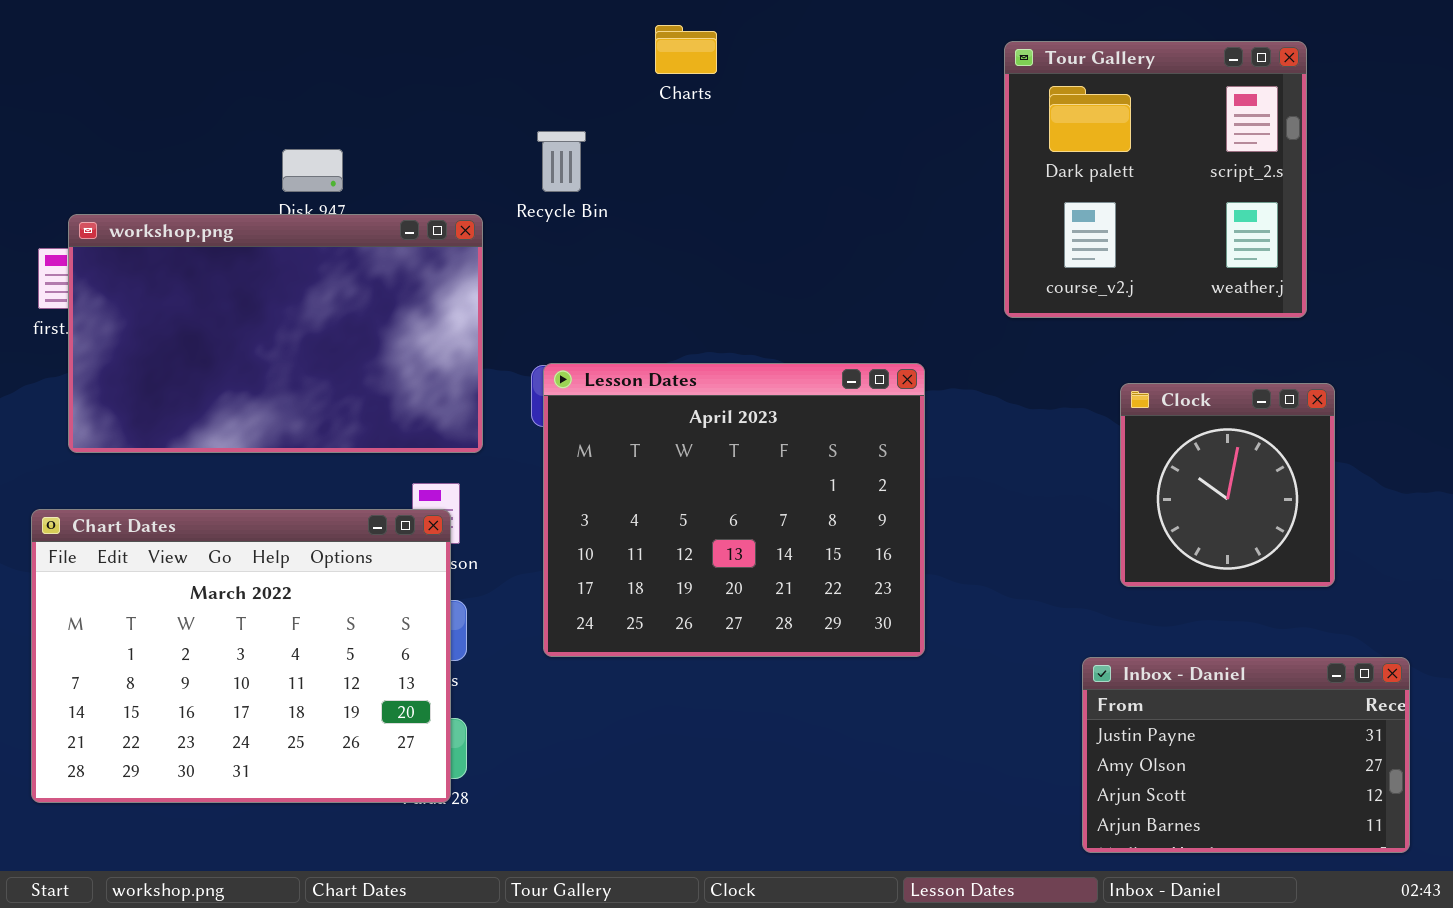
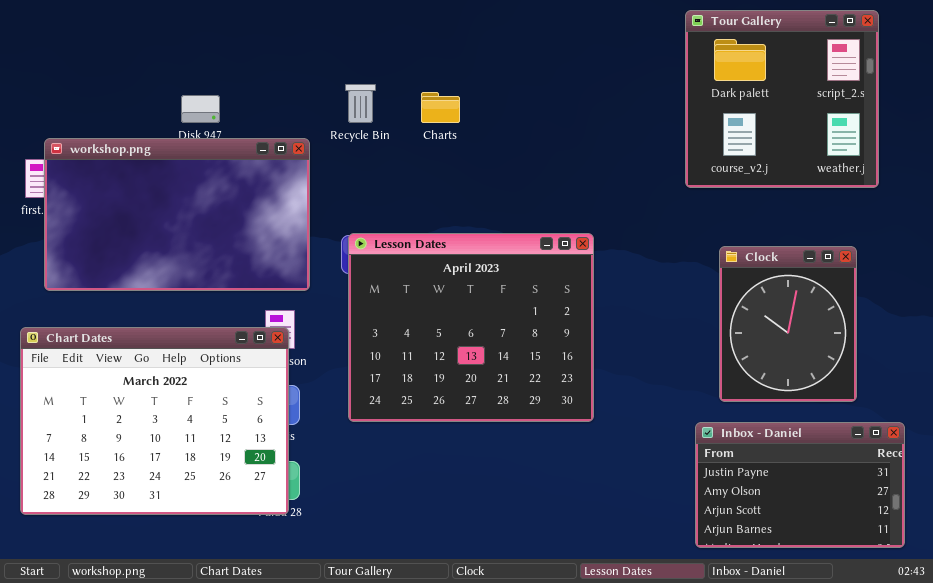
Charts: [655,25,717,74] -> [421,92,460,123], moved
Tour Gallery: [1004,41,1307,318] -> [685,10,879,188], moved
Clock: [1120,383,1335,587] -> [719,246,857,402], resized

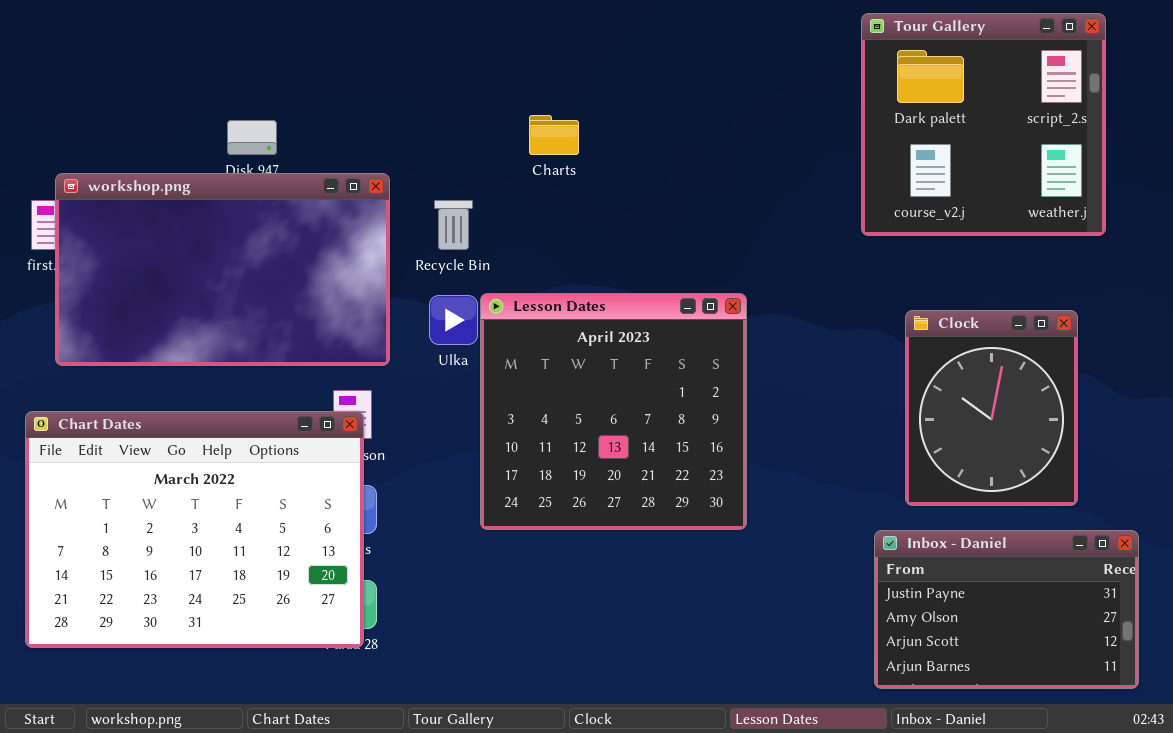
Recycle Bin: [345,84,376,123] -> [434,200,473,250], moved
Lesson Dates: [348,233,594,422] -> [480,293,747,530], resized

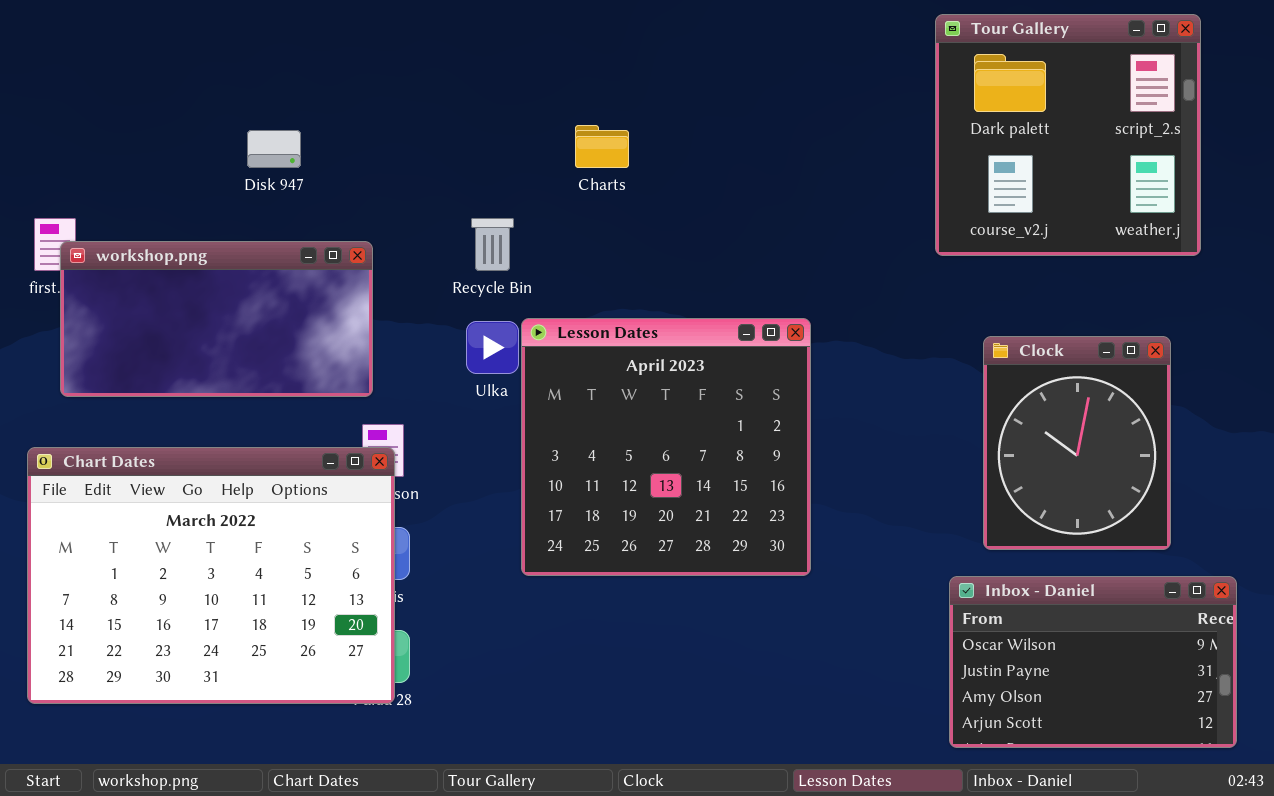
workshop.png: [55,173,390,366] -> [60,241,373,397], resized
Inbox - Daniel: [874,530,1139,689] -> [949,576,1237,748], scrolled up 1 row

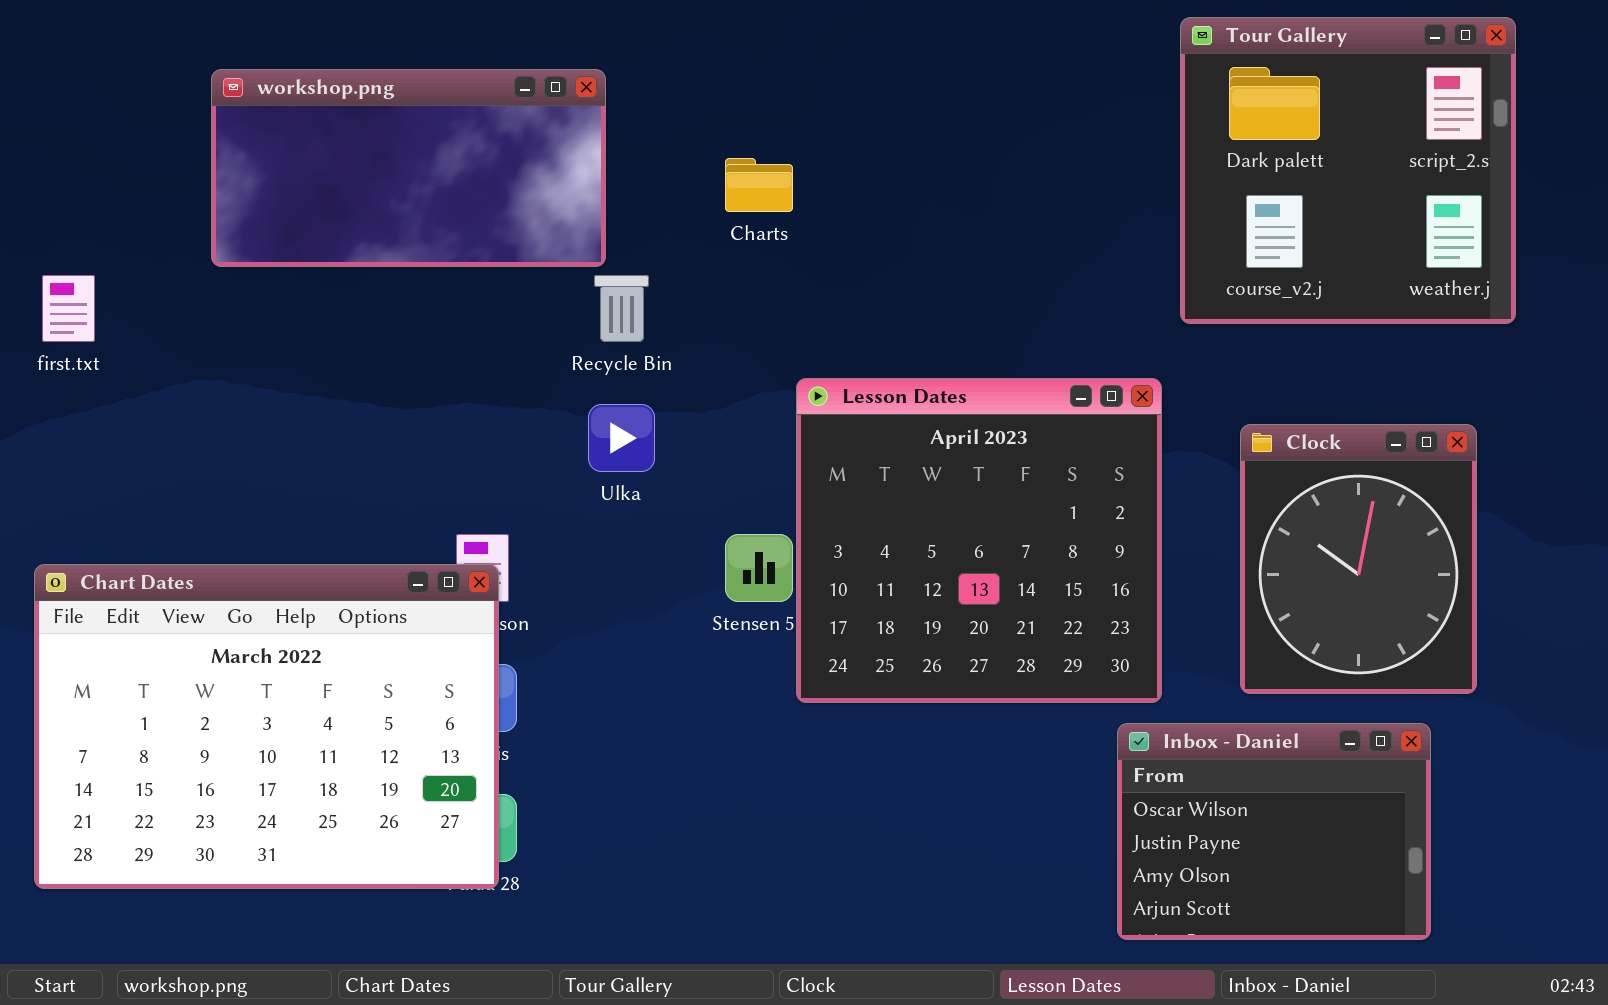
workshop.png: [60,241,373,397] -> [211,69,606,267], moved
Lesson Dates: [521,318,811,576] -> [796,378,1162,703], moved
Inbox - Daniel: [949,576,1237,748] -> [1117,723,1431,940], moved, resized

